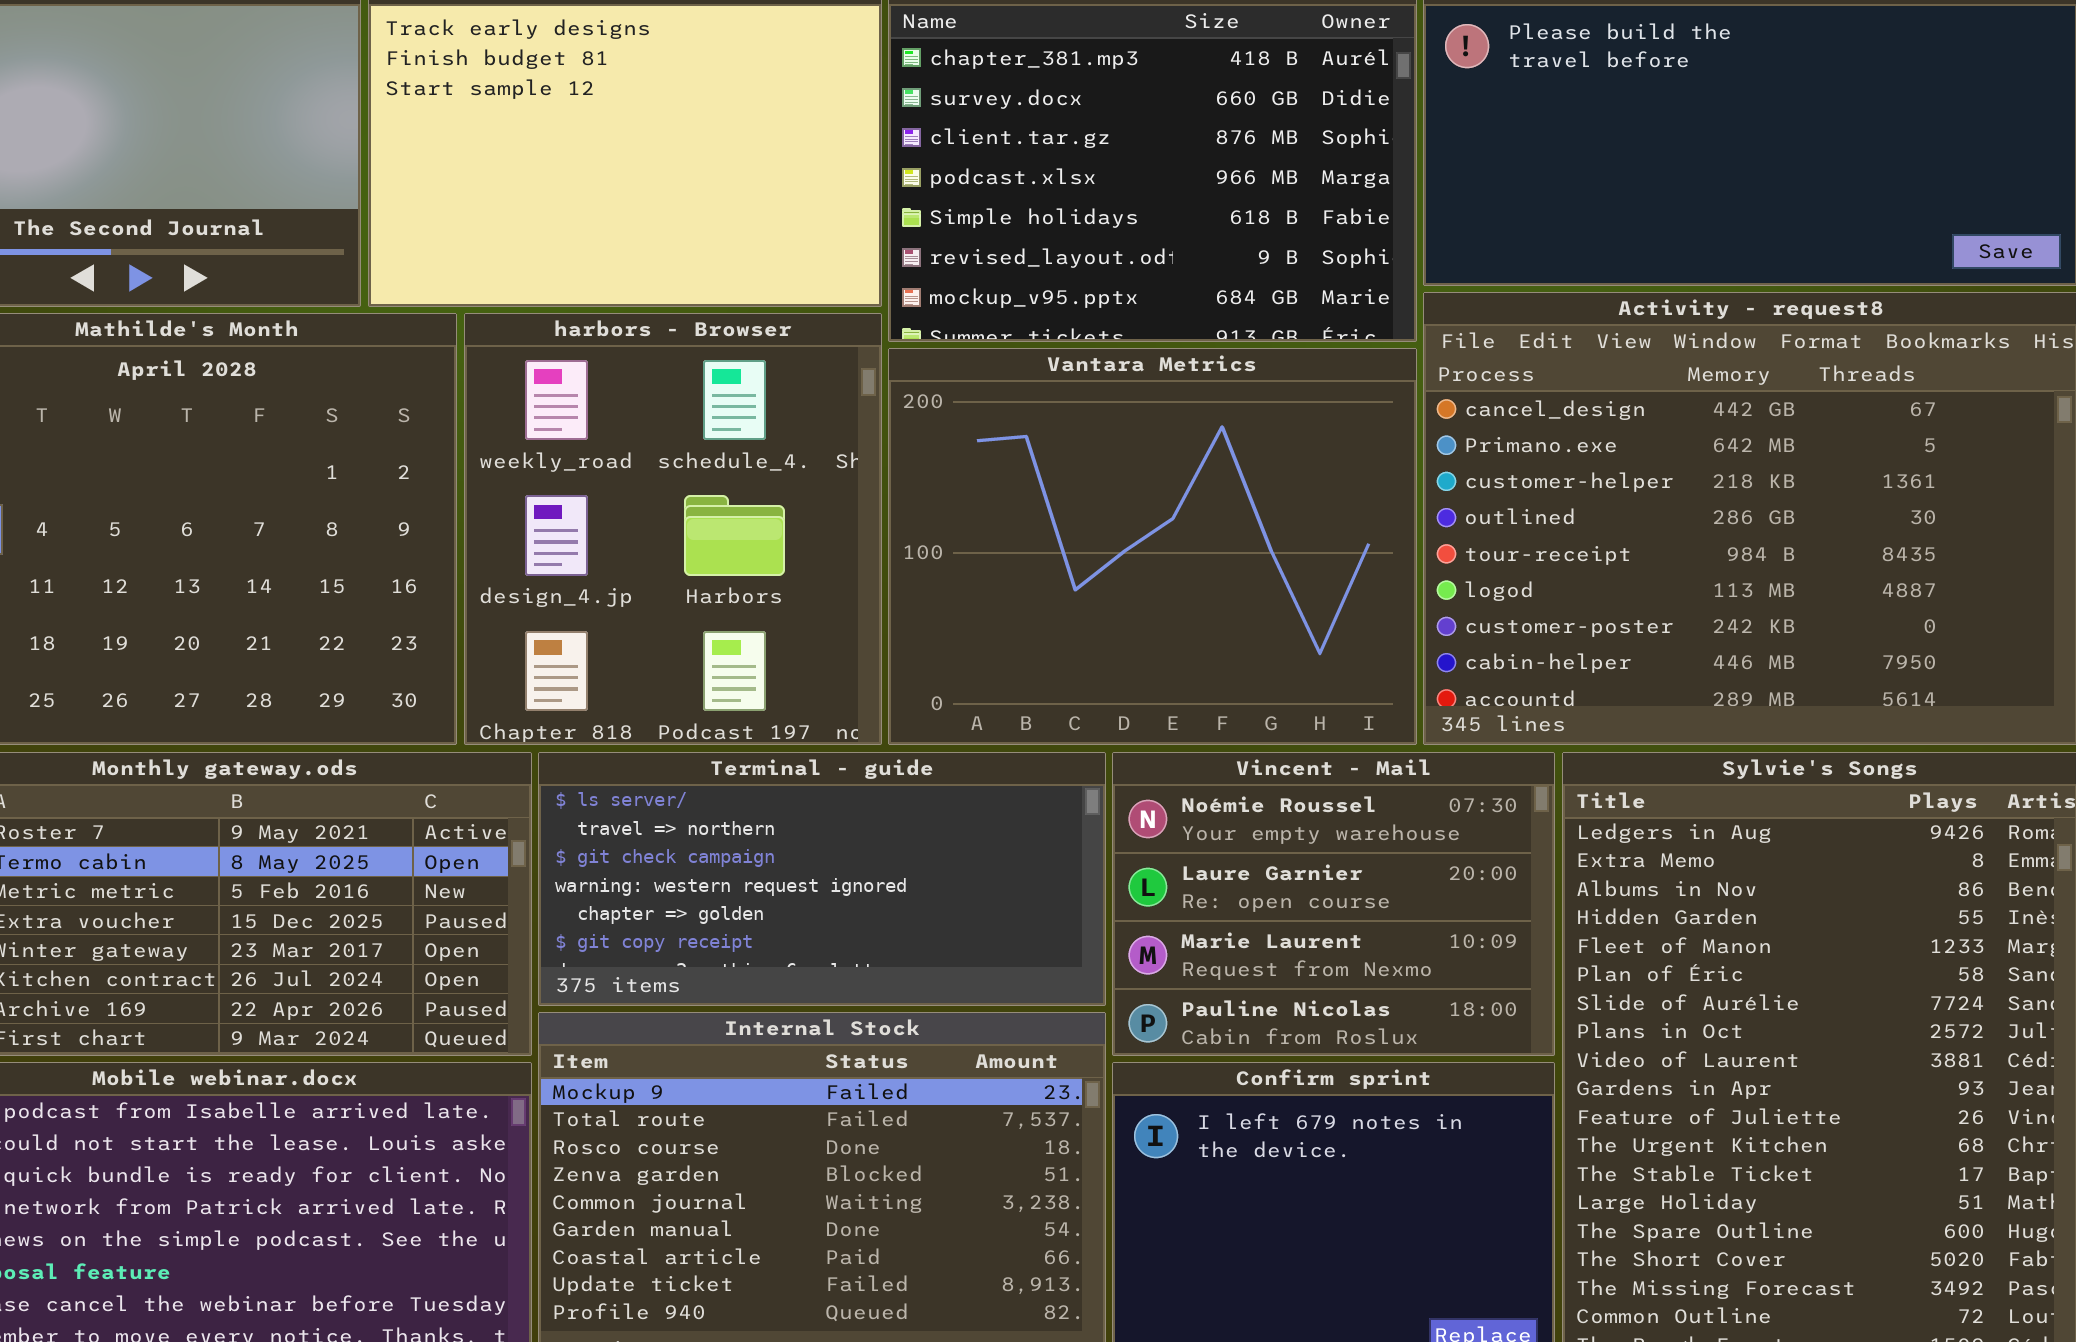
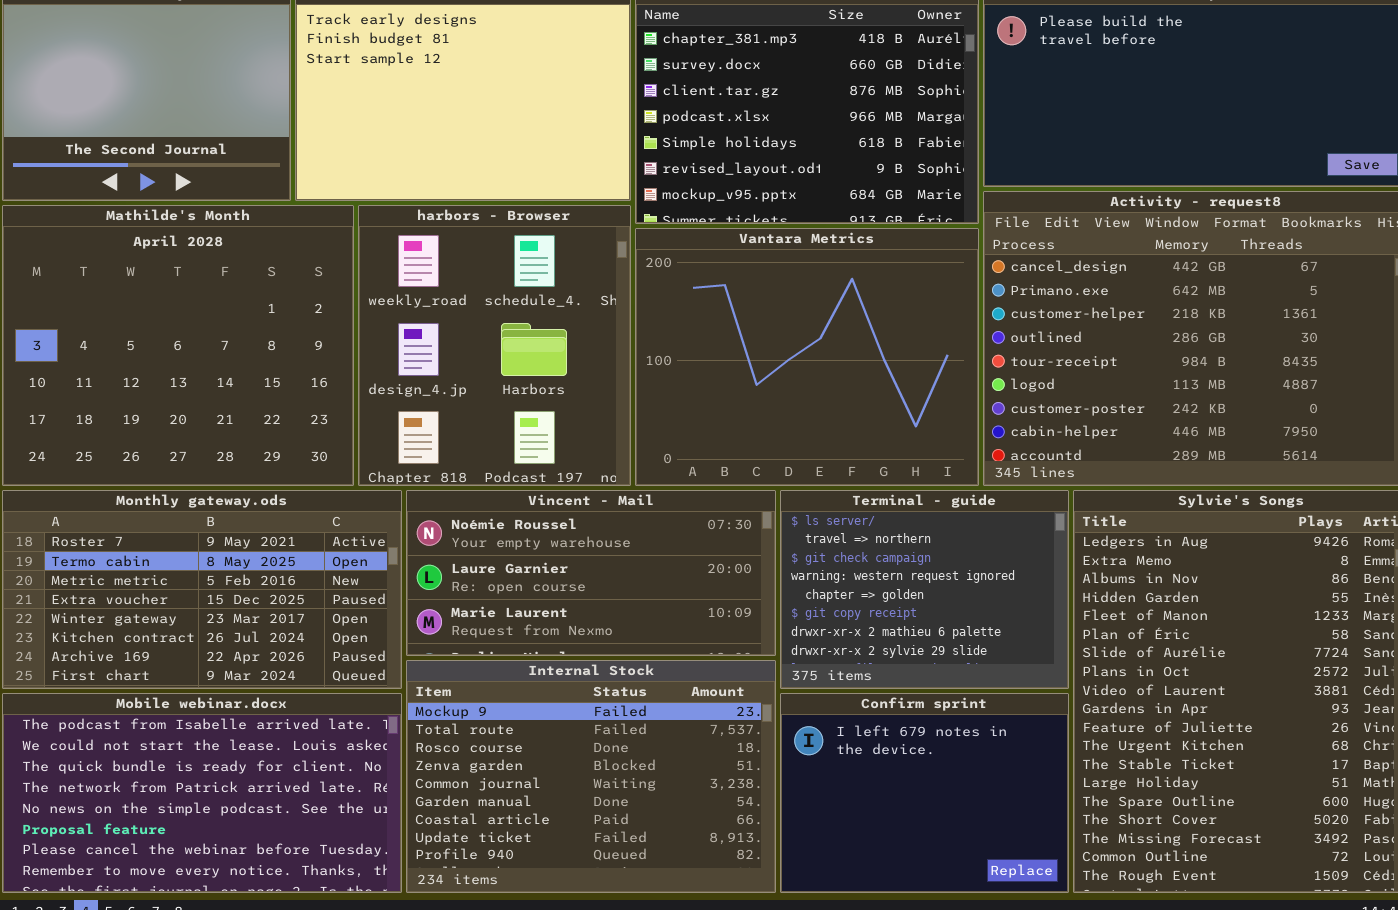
Terminal - guide: [538,752,1106,1006] -> [780,490,1069,689], moved, resized
Vincent - Mail: [1112,752,1555,1056] -> [406,490,776,656], moved, resized

